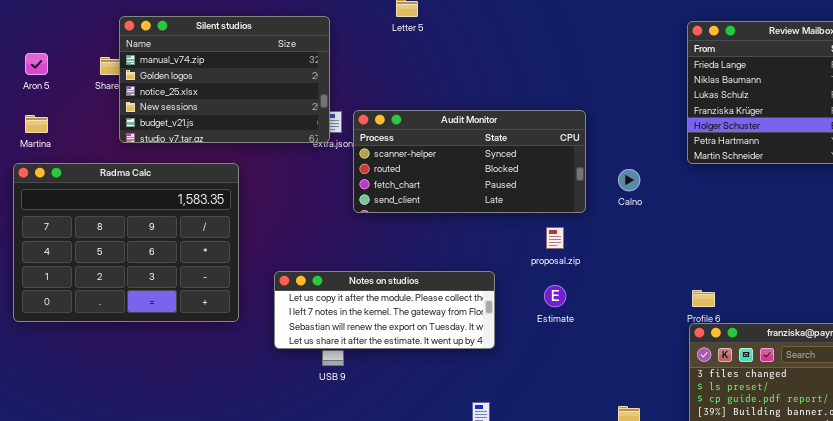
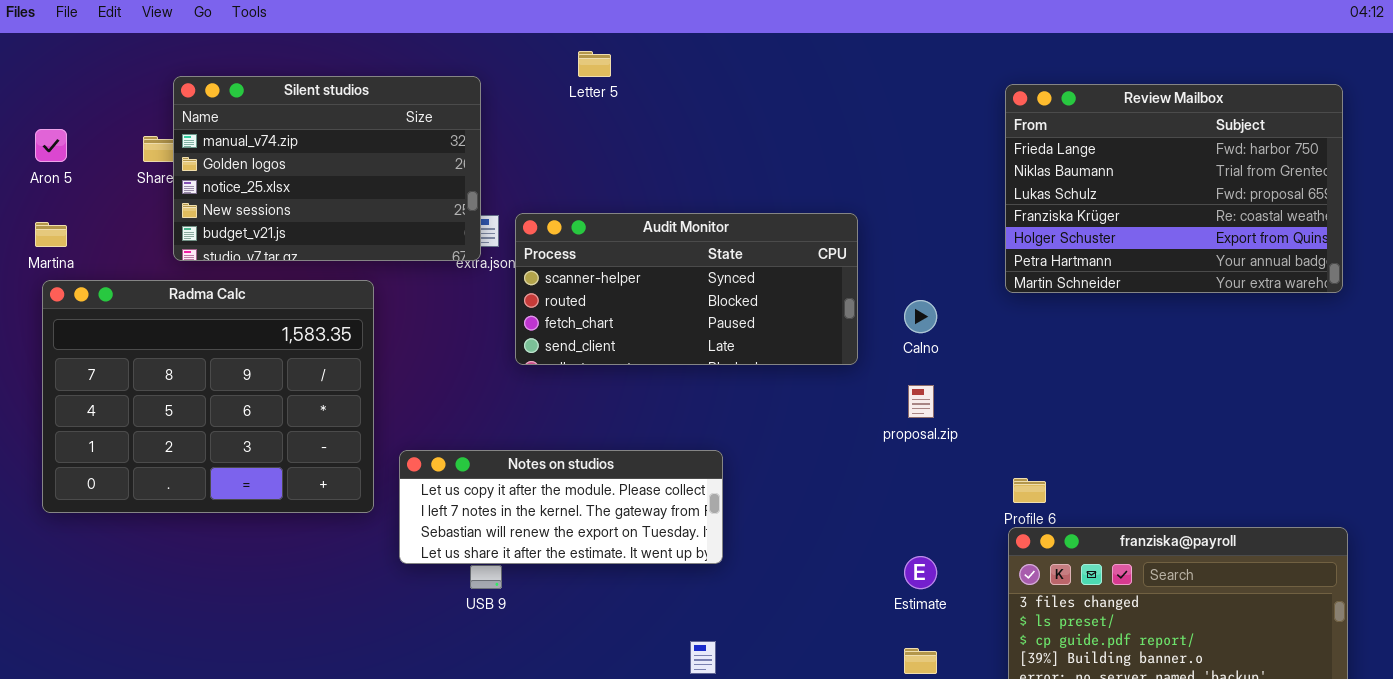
Radma Calc: [13,163,239,322] -> [42,280,374,513], moved
proposal.zip: [546,227,564,249] -> [908,385,934,418], moved
Estimate: [544,285,566,307] -> [904,556,937,589], moved

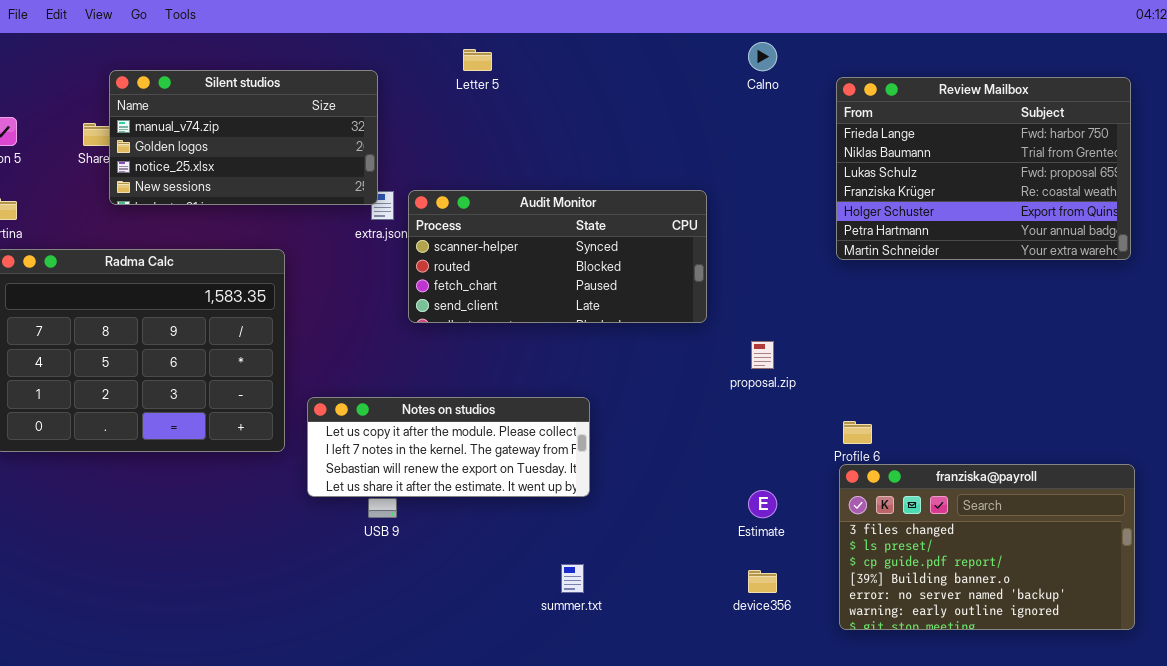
Silent studios: [173,76,481,261] -> [109,70,378,205], resized
Calno: [904,300,937,333] -> [748,42,777,71], moved

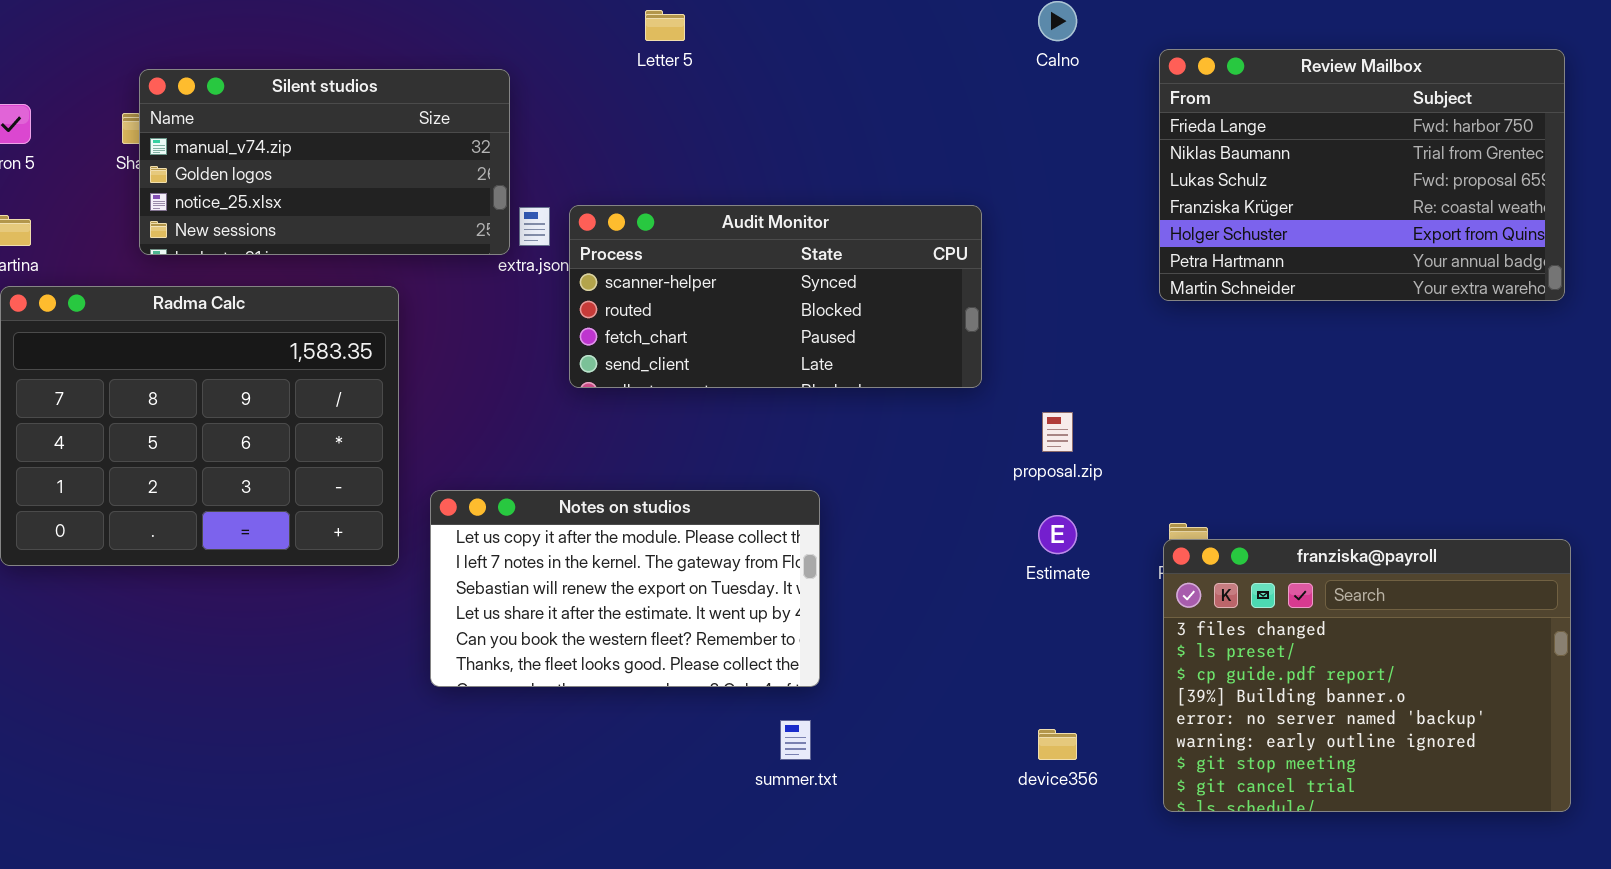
Silent studios: [109,70,378,205] -> [139,69,510,255], moved
Notes on studios: [307,397,590,497] -> [430,490,820,687], resized
franziska@payroll: [839,464,1135,630] -> [1163,539,1571,812], resized
Estimate: [748,490,777,518] -> [1038,515,1077,554], moved

